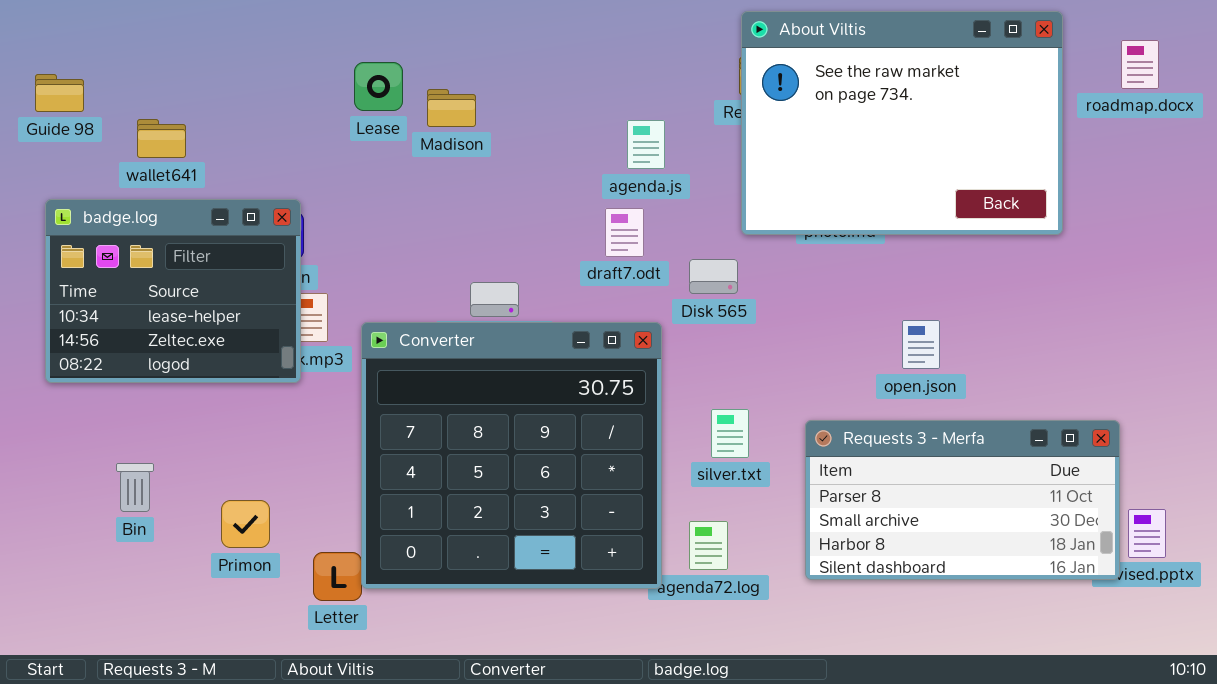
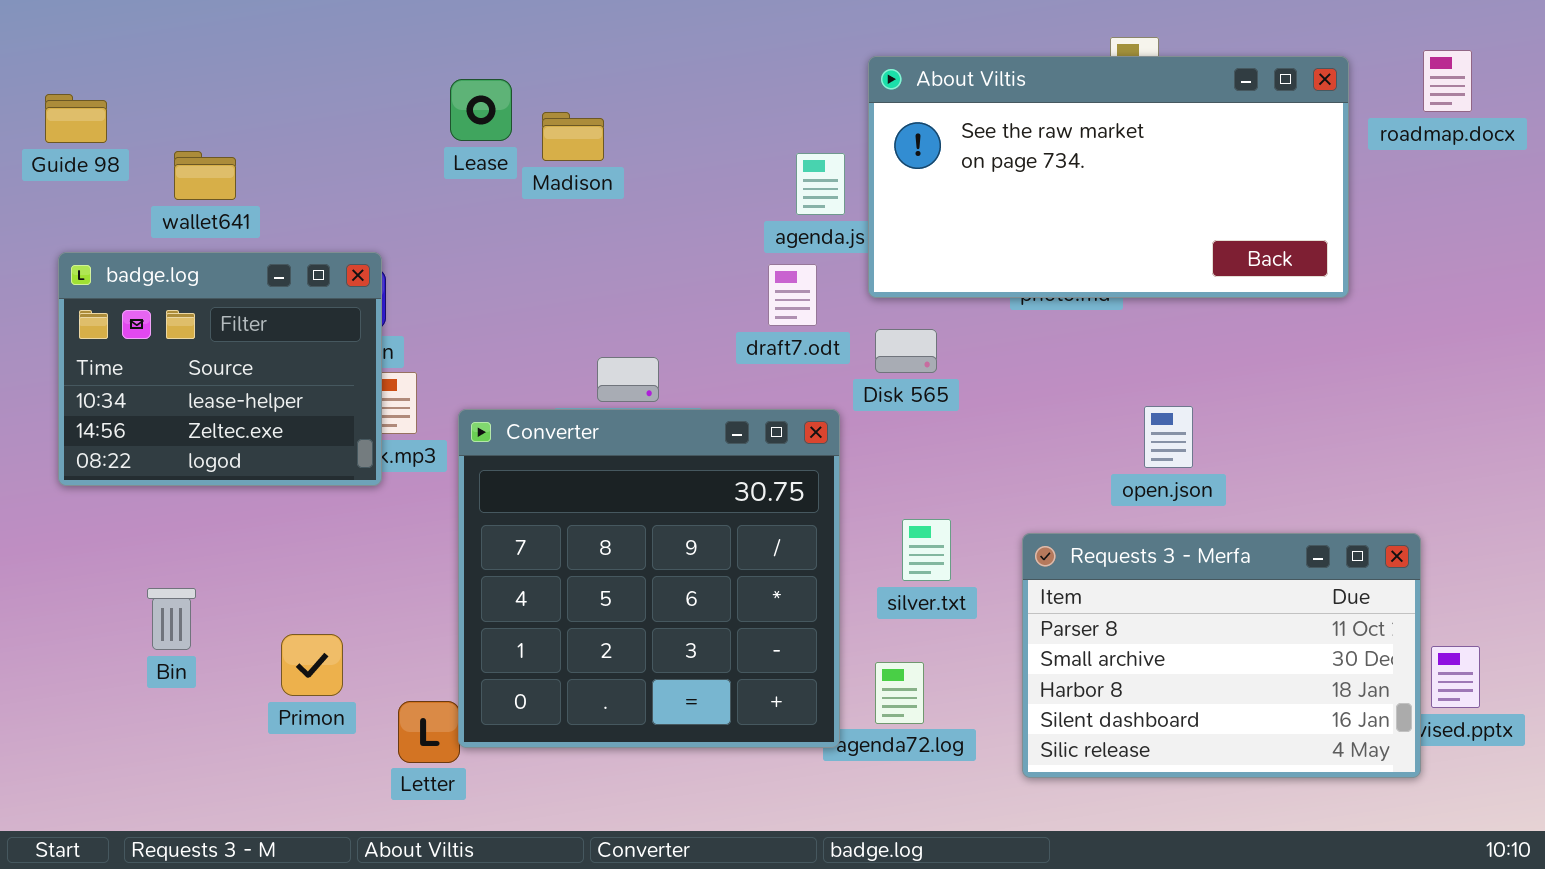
About Viltis: [741,11,1063,235] -> [868,56,1349,298], resized
Requests 3 - Merfa: [805,420,1120,580] -> [1022,533,1421,778], resized

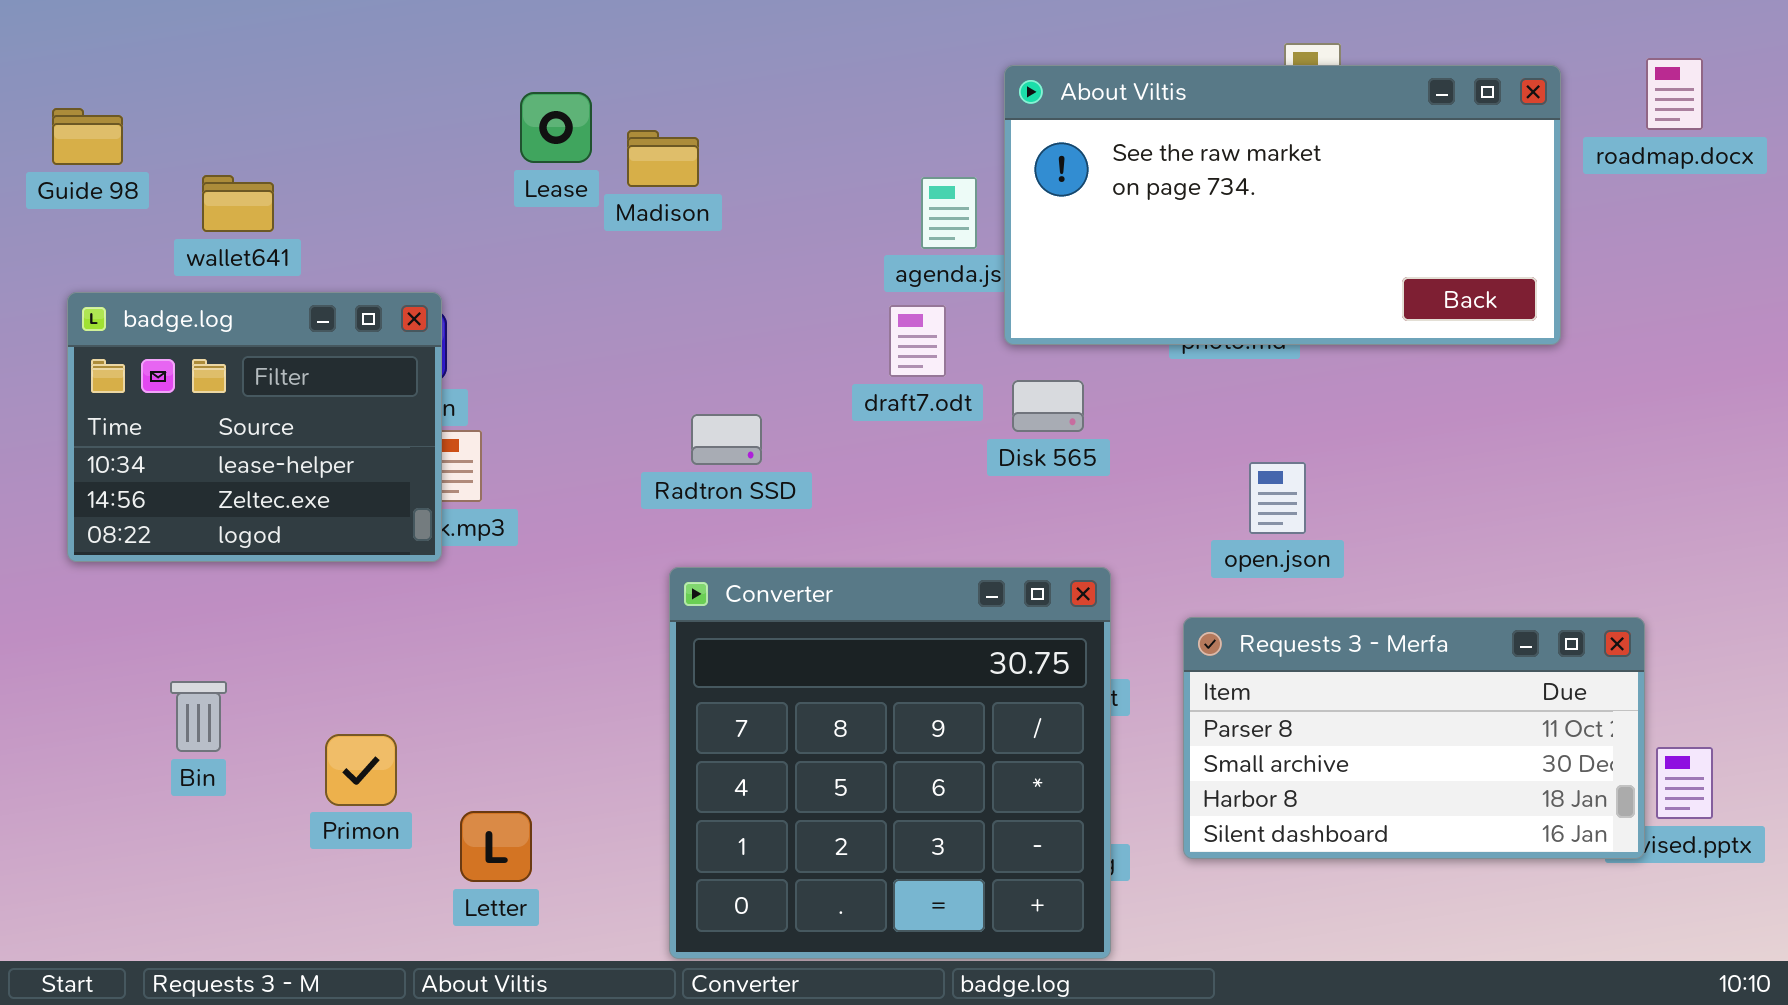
open.json: [1144,406,1193,468] -> [1249,462,1306,534], moved
Converter: [458,409,840,748] -> [669,567,1111,959], moved
Requests 3 - Merfa: [1022,533,1421,778] -> [1183,617,1645,859], resized

